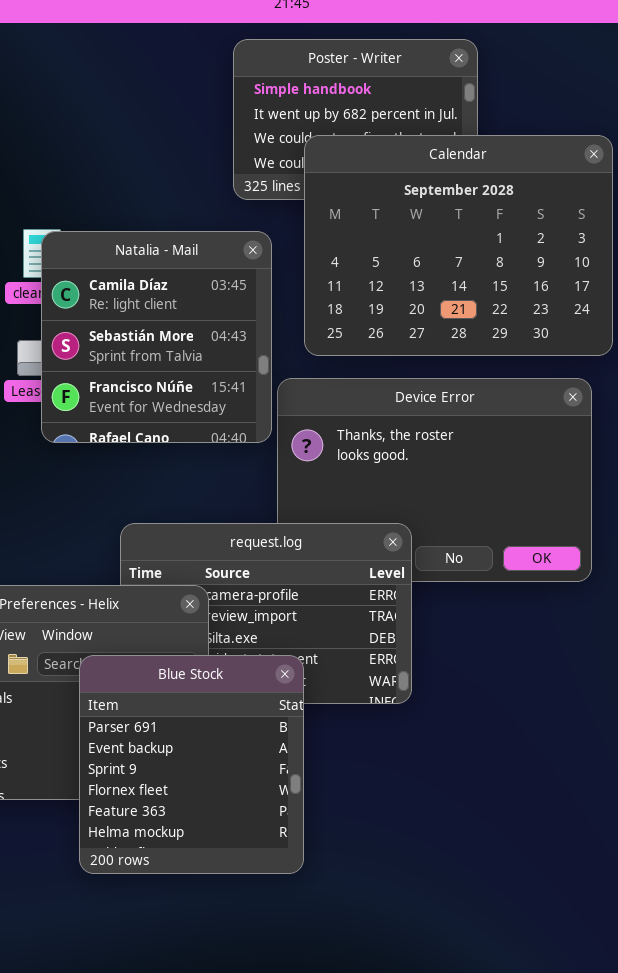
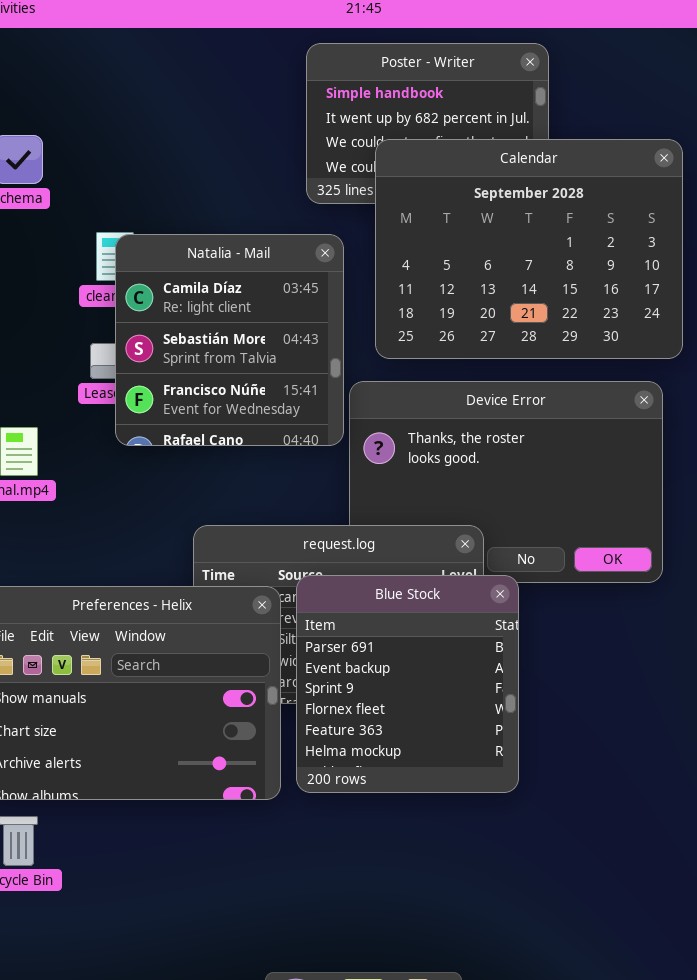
Blue Stock: [79,655,304,874] -> [296,575,519,793], moved

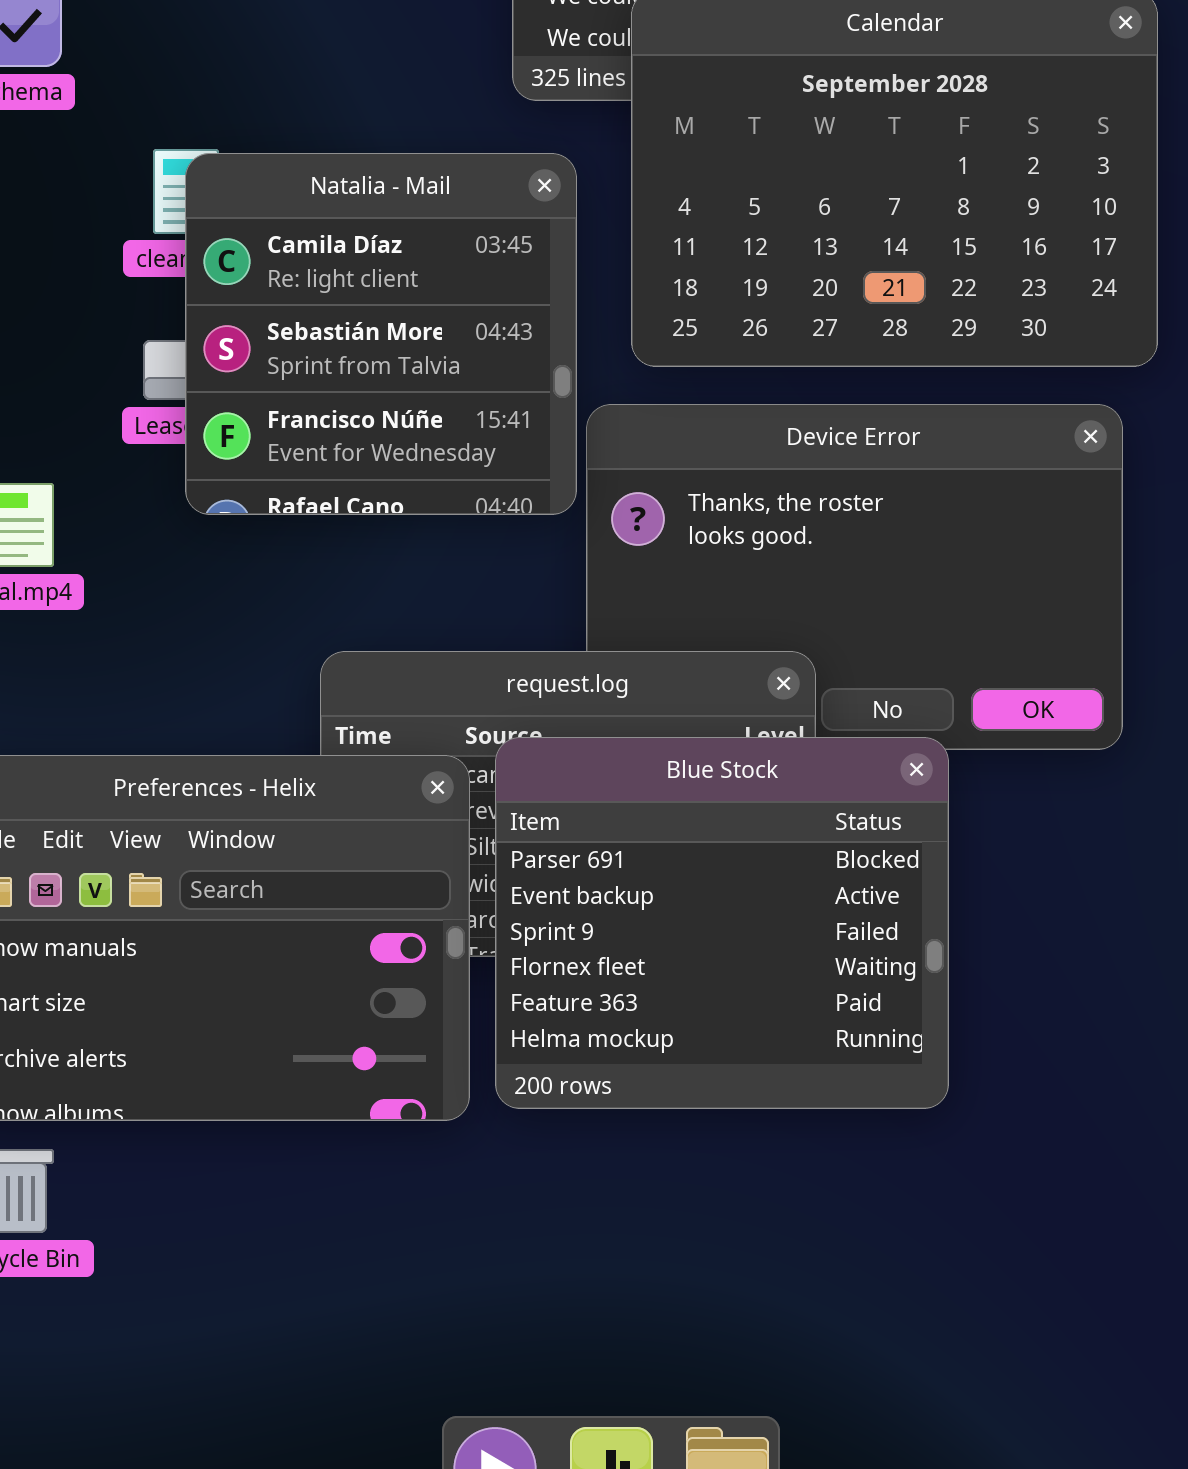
Blue Stock: [296,575,519,793] -> [495,737,949,1109], resized

